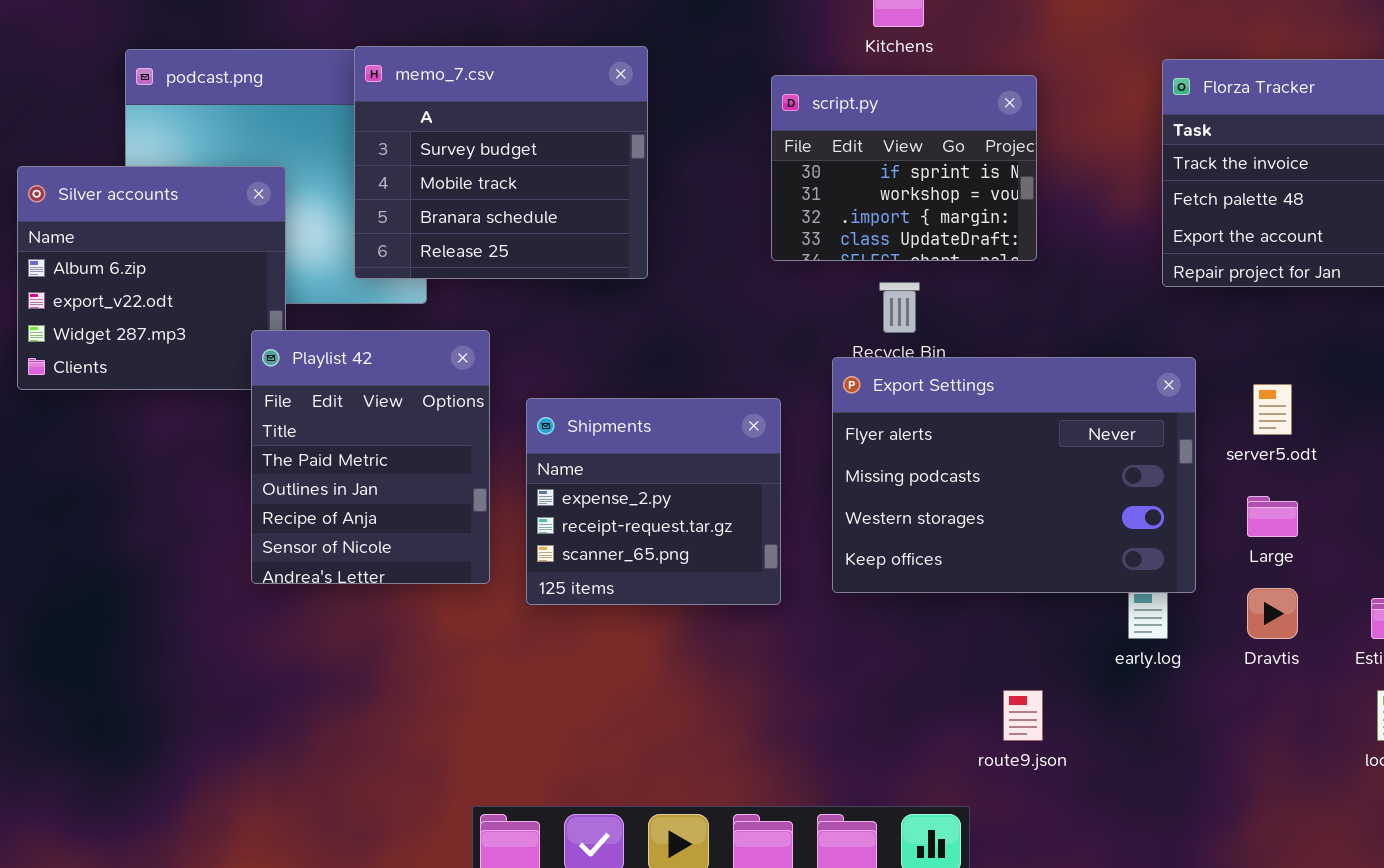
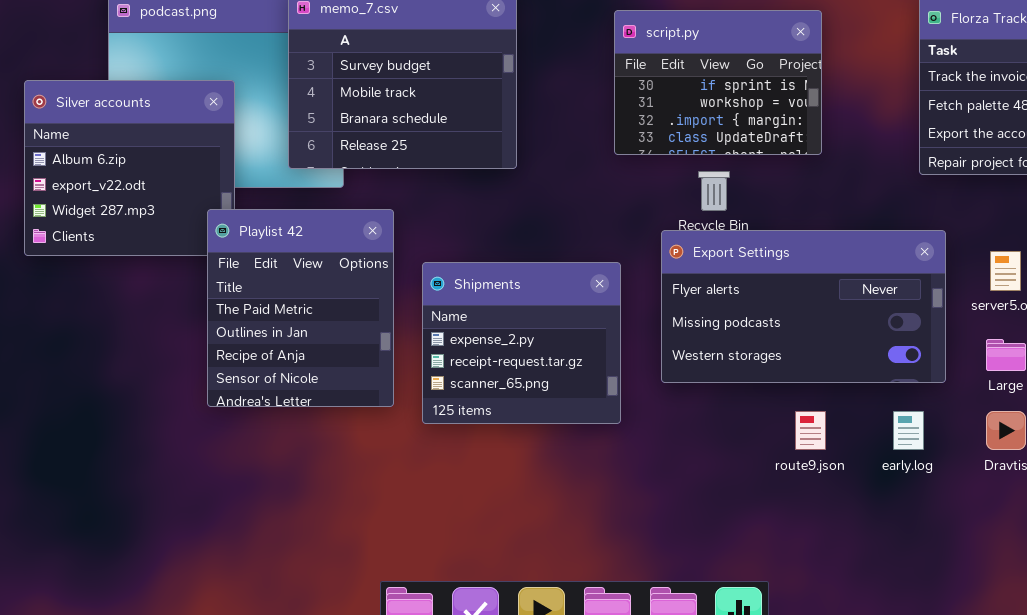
Export Settings: [832,357,1196,593] -> [661,230,946,383], resized
route9.json: [1003,690,1043,741] -> [795,411,826,450], moved

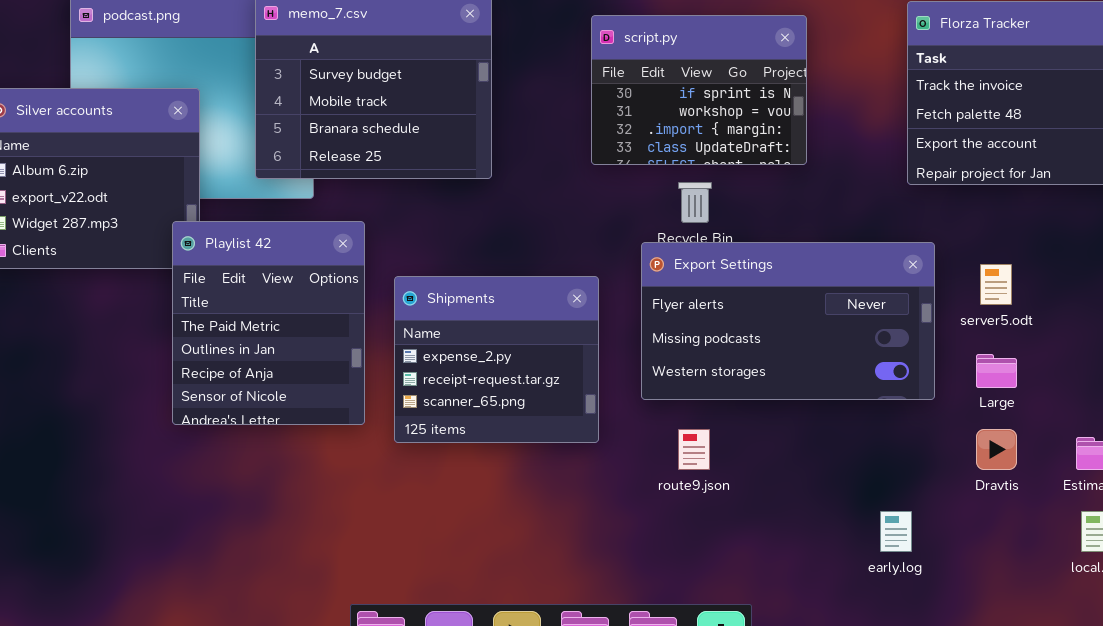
route9.json: [795,411,826,450] -> [678,429,710,470], moved
early.log: [893,411,924,450] -> [880,511,912,552], moved

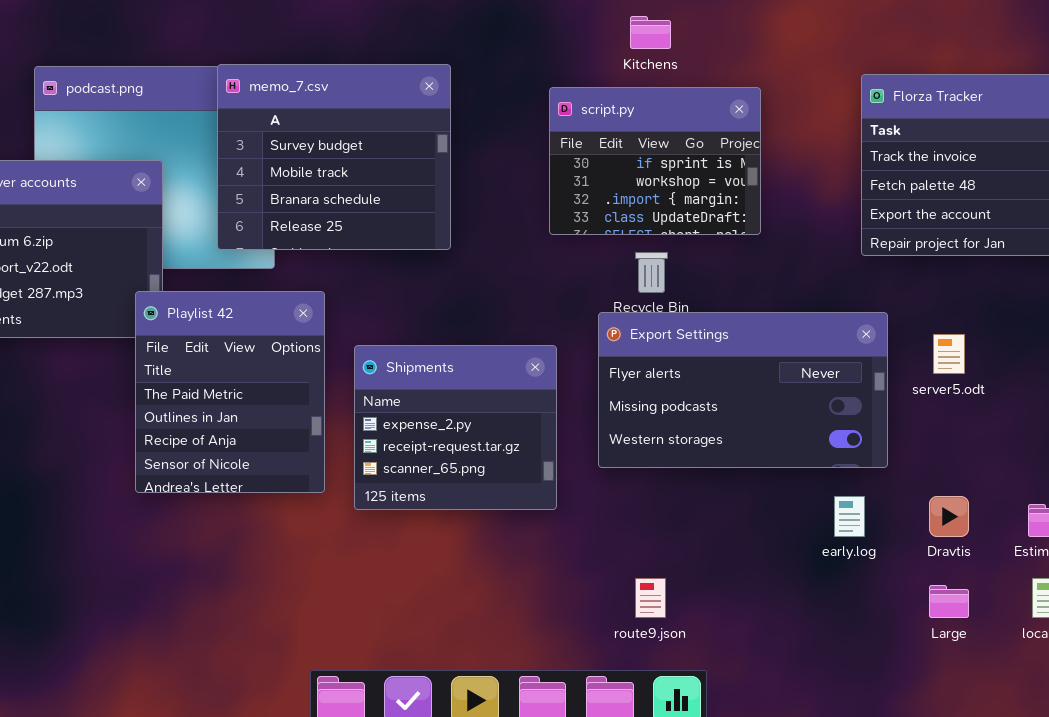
Large: [976,354,1017,388] -> [929,585,969,618], moved
route9.json: [678,429,710,470] -> [635,578,666,618], moved
early.log: [880,511,912,552] -> [834,496,865,537], moved

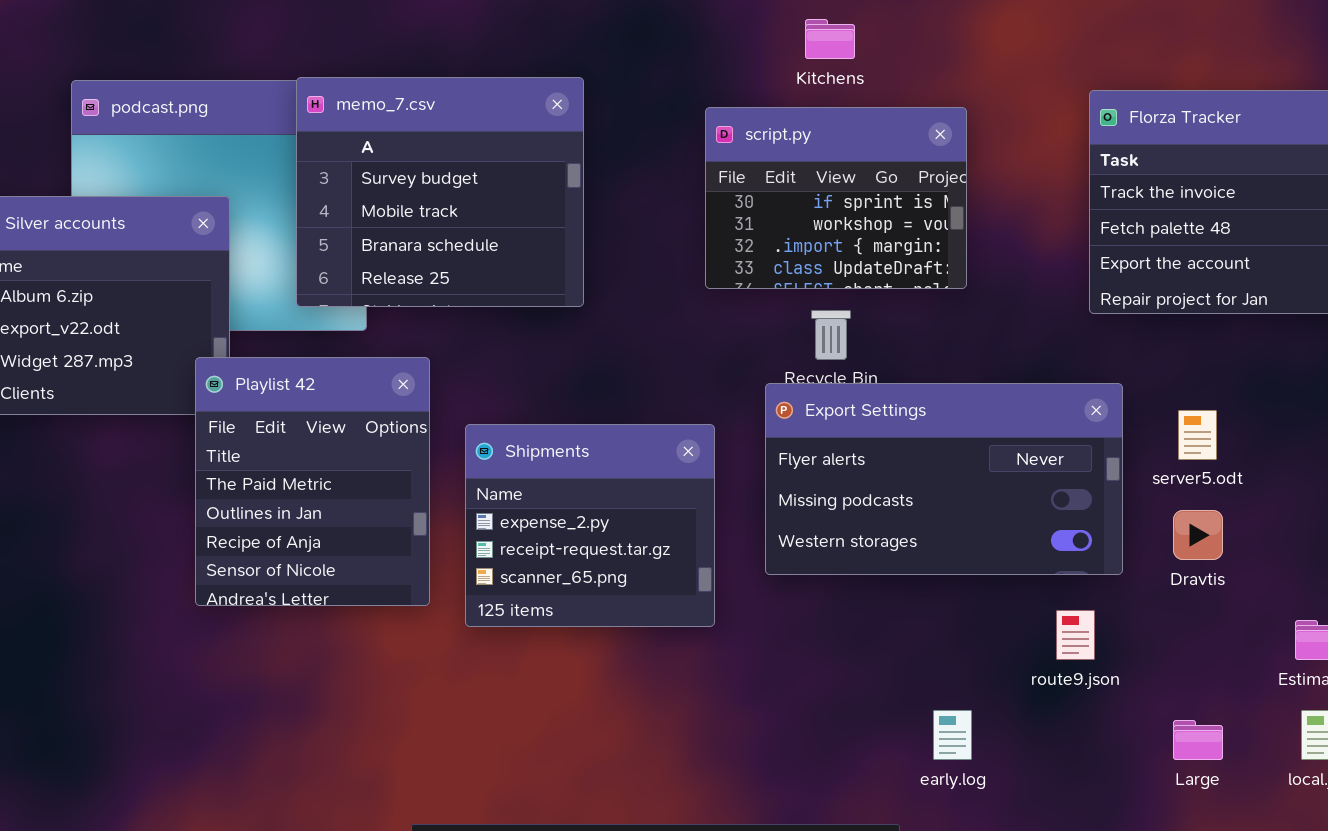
early.log: [834,496,865,537] -> [933,710,972,760], moved
Dravtis: [929,496,969,537] -> [1173,510,1223,560], moved
route9.json: [635,578,666,618] -> [1056,610,1095,660], moved

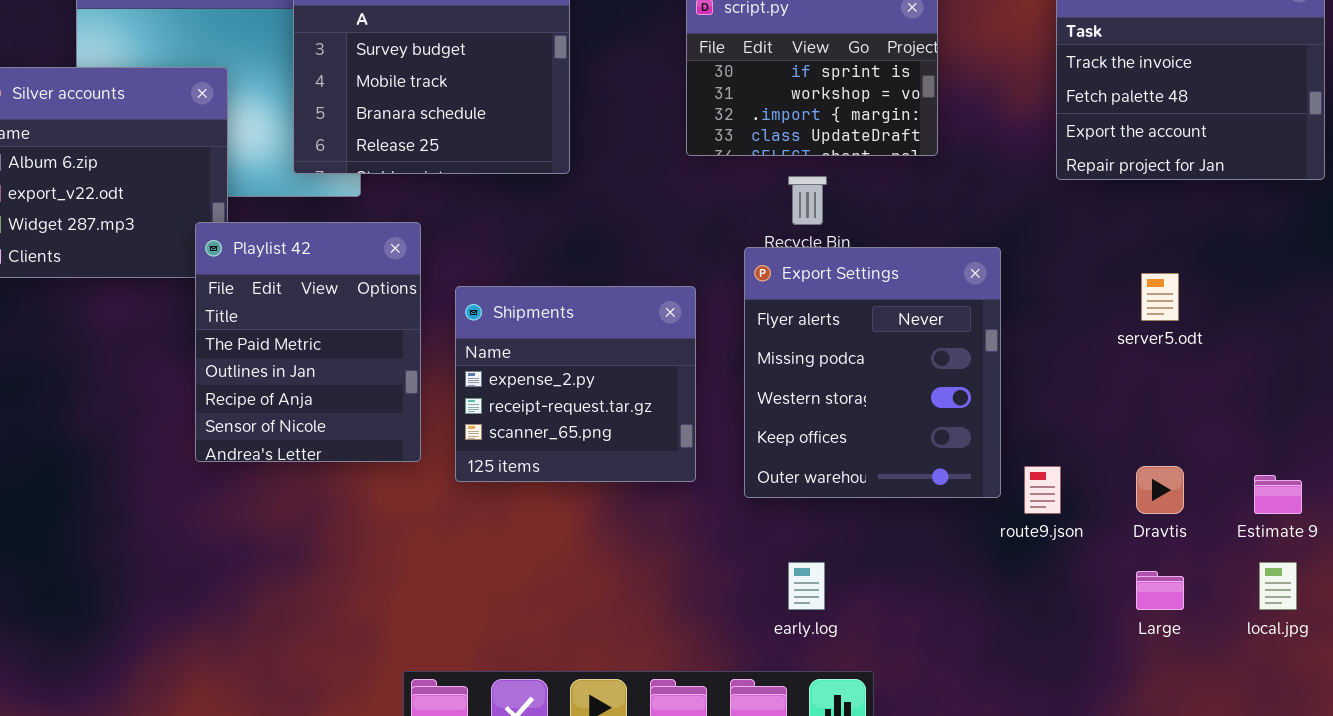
Export Settings: [765,383,1123,575] -> [744,247,1001,498], resized
Dravtis: [1173,510,1223,560] -> [1136,466,1184,514], moved
early.log: [933,710,972,760] -> [788,562,825,610], moved

